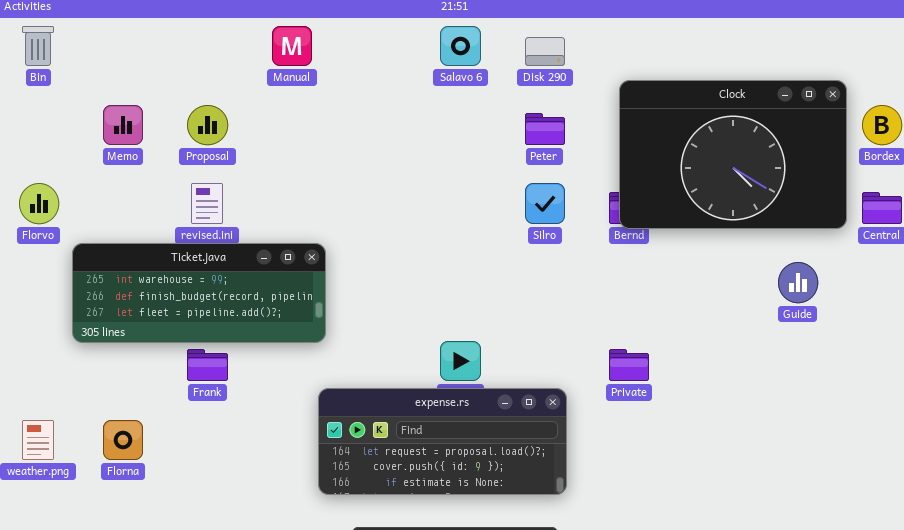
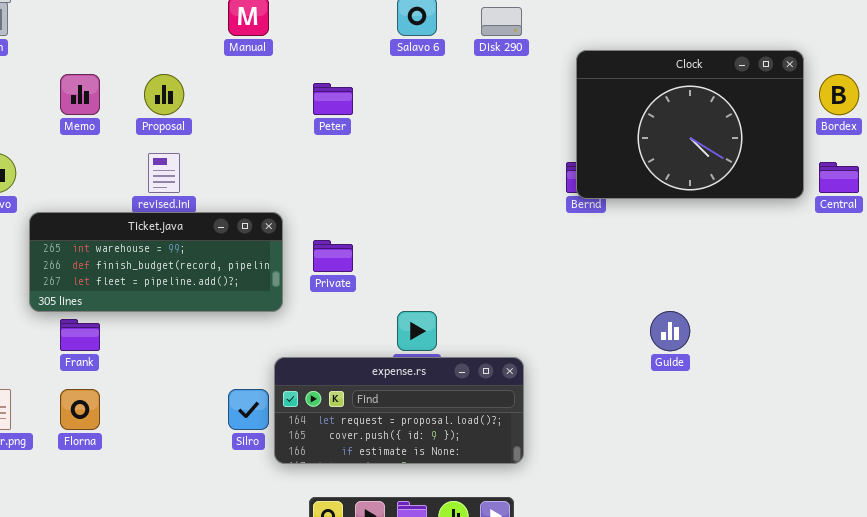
Peter: [525,113,565,145] -> [313,83,353,115], moved
Silro: [525,183,565,224] -> [228,389,269,430], moved
Guide: [778,262,818,303] -> [650,311,690,351], moved
Frank: [187,349,228,381] -> [60,319,100,351], moved
Private: [609,349,649,381] -> [313,240,353,272], moved

